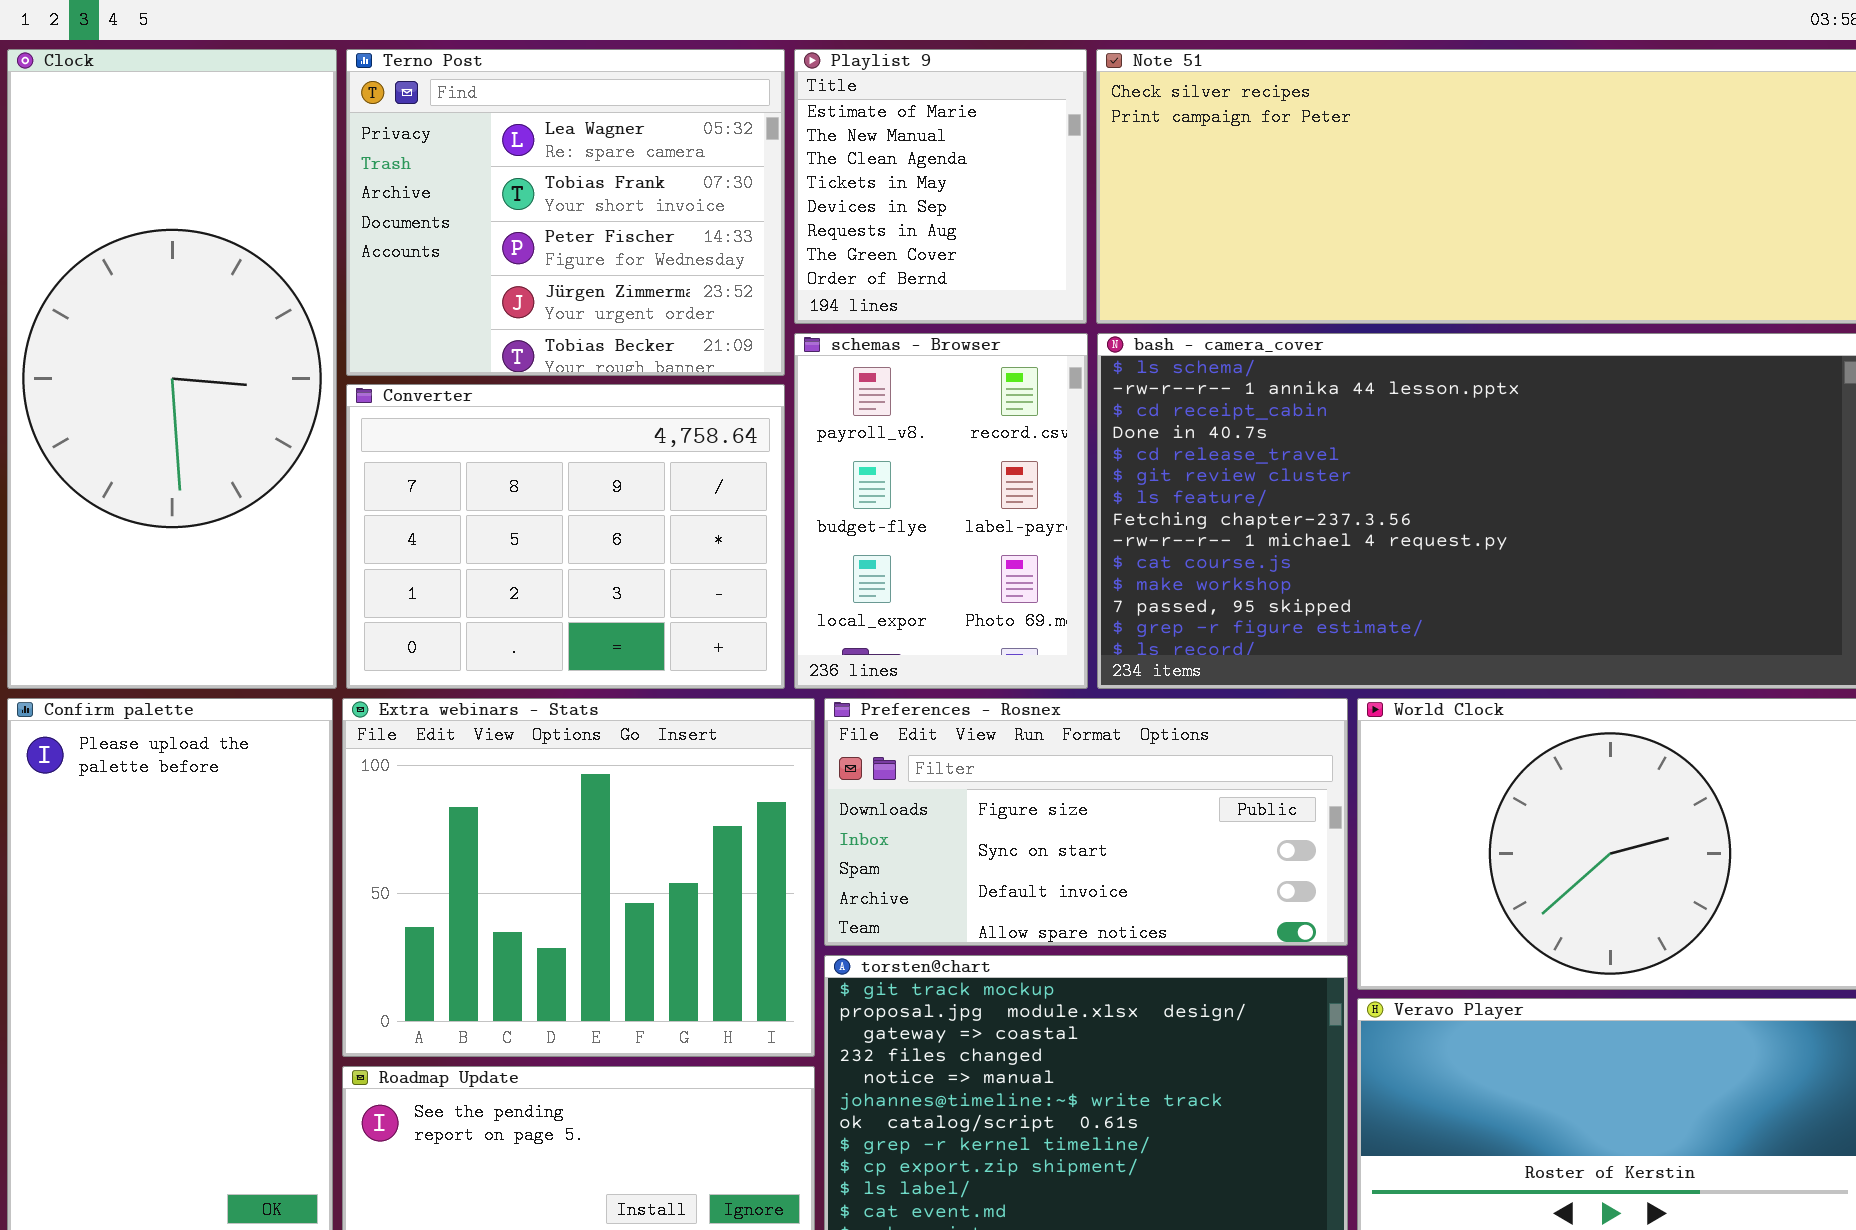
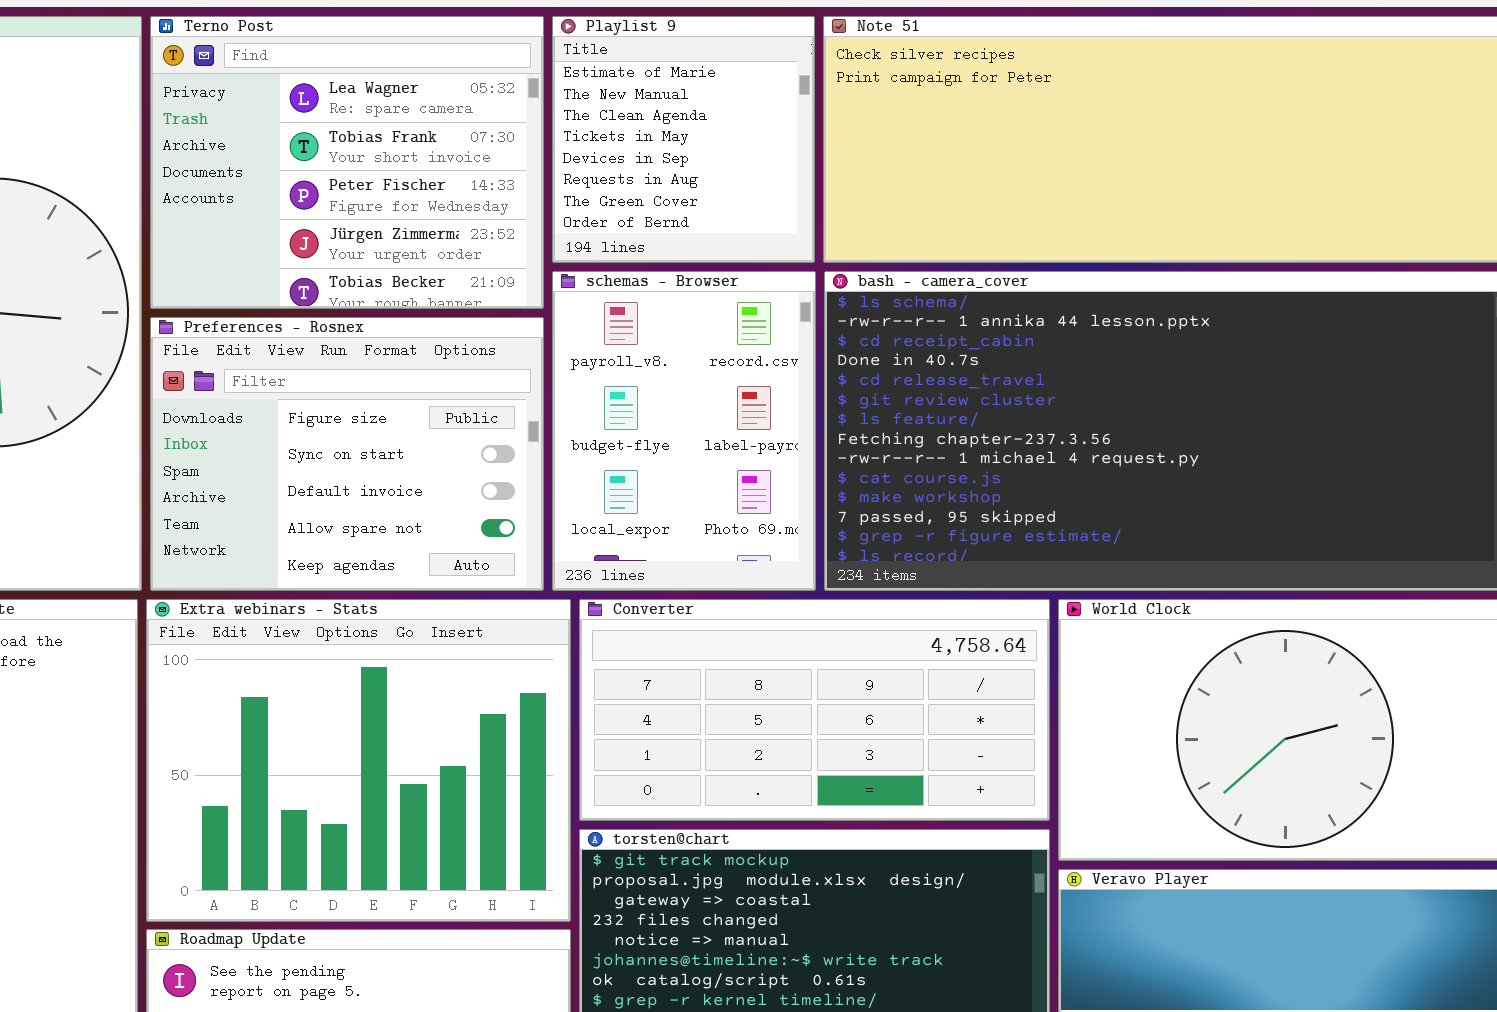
Converter: [346,384,785,689] -> [579,599,1050,821], moved, resized
Preferences - Rosnex: [824,698,1348,946] -> [150,317,544,591], moved, resized

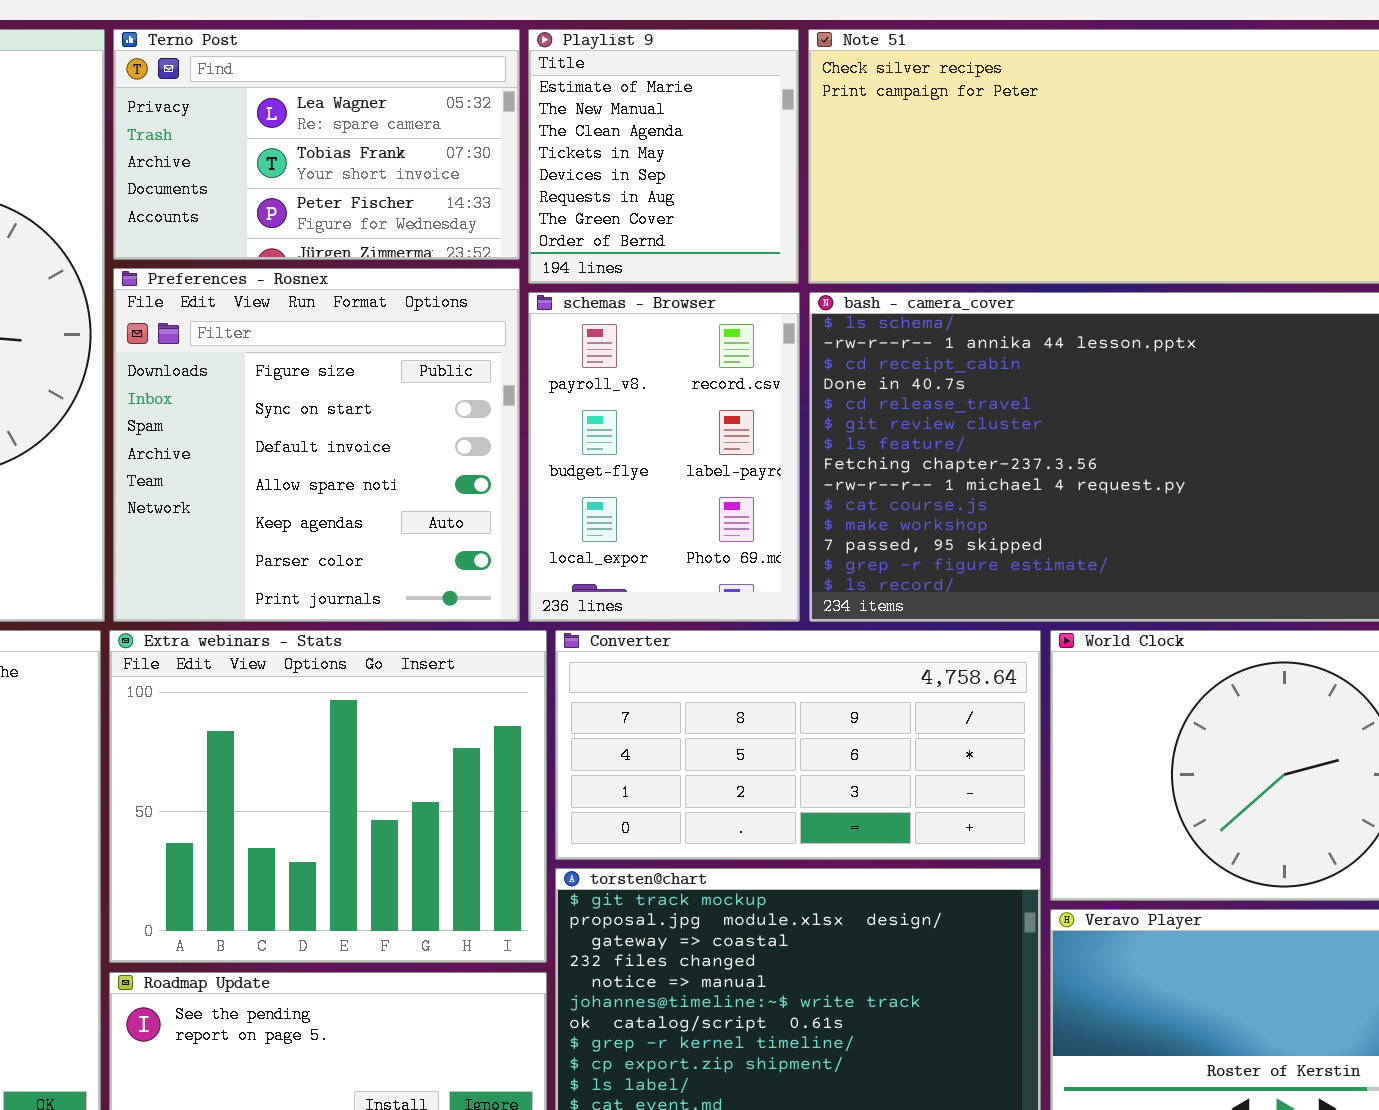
Terno Post: [150,16,544,309] -> [113,29,520,260], resized
Preferences - Rosnex: [150,317,544,591] -> [113,268,520,622], resized

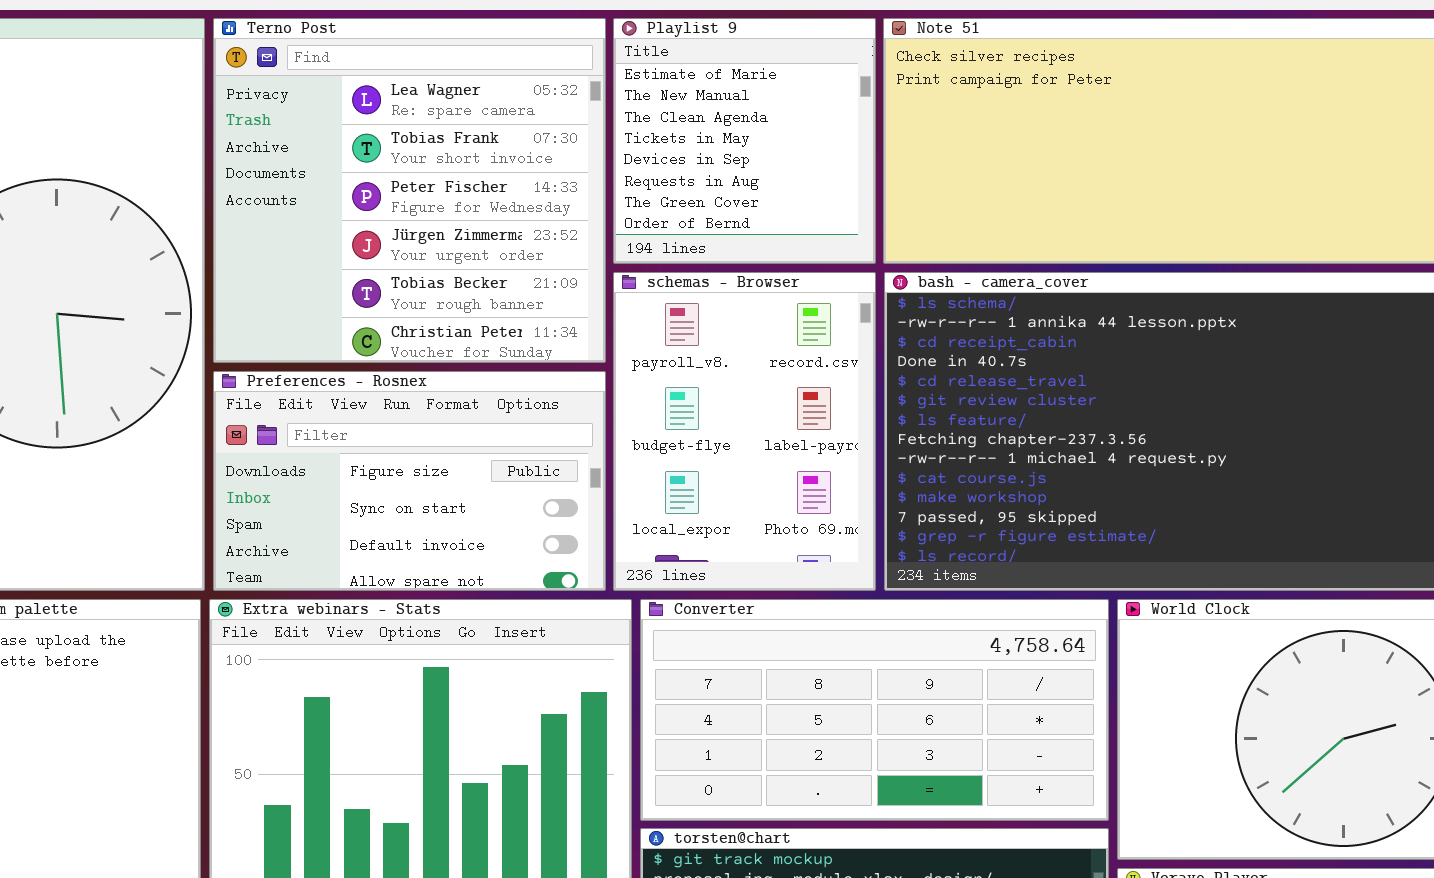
Terno Post: [113,29,520,260] -> [213,18,606,363], resized
Preferences - Rosnex: [113,268,520,622] -> [213,371,606,591], resized

